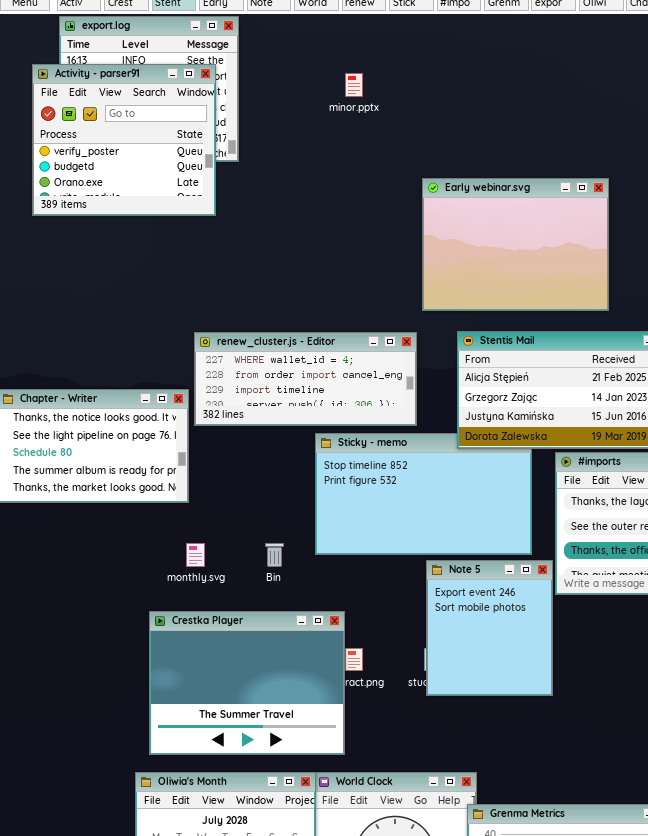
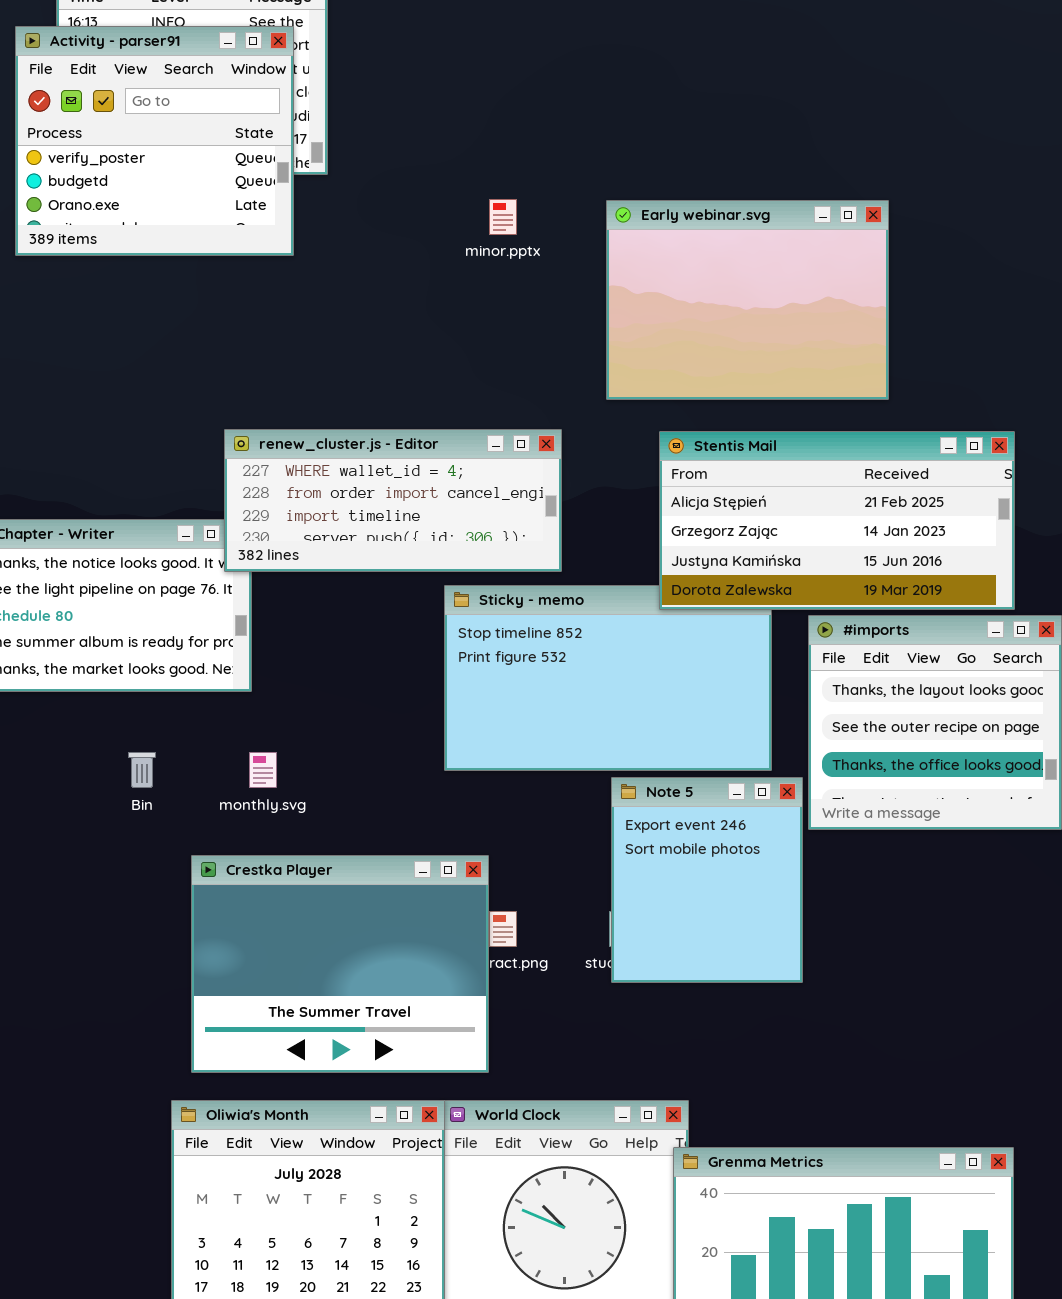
minor.pptx: [345,73,363,97] -> [489,199,517,235], moved
renew_cluster.js - Editor: [194,332,417,426] -> [224,429,562,572], moved
Bin: [265,543,284,567] -> [128,752,156,788], moved

